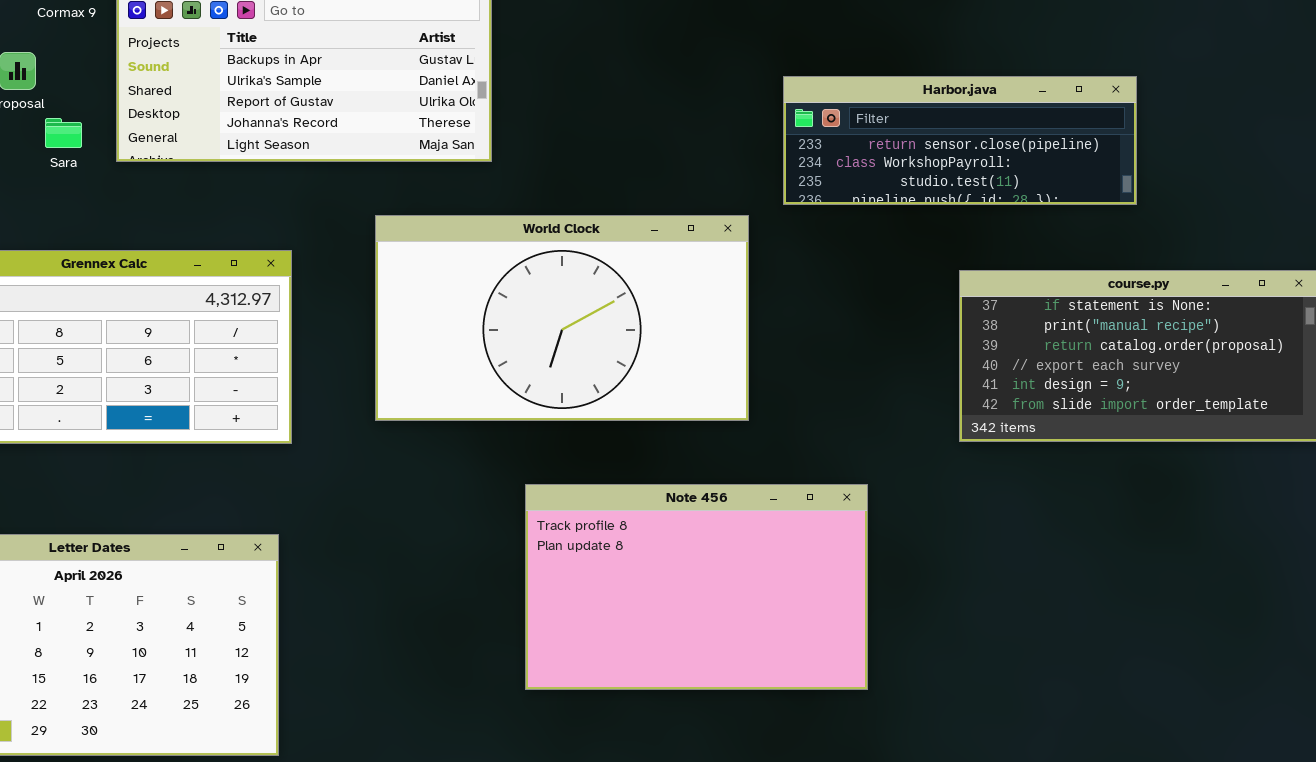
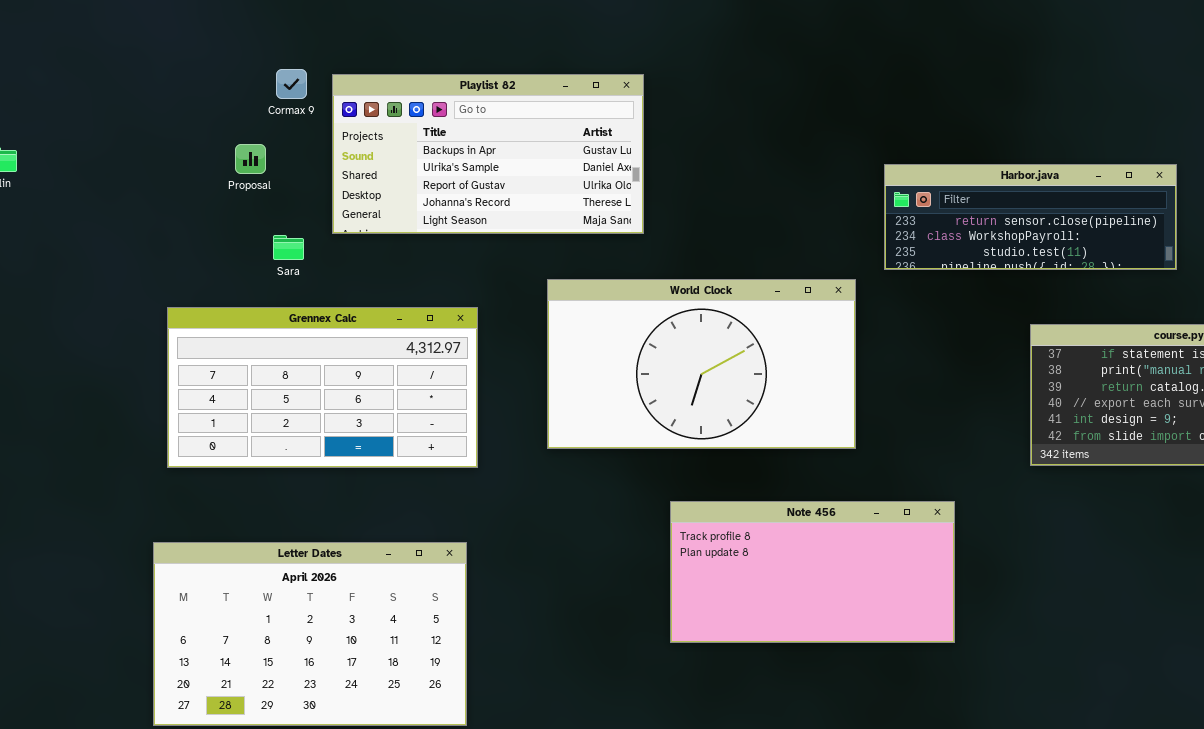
Sara: [45,118,82,148] -> [273,235,304,260], moved
Note 456: [525,484,868,690] -> [670,501,955,643], resized

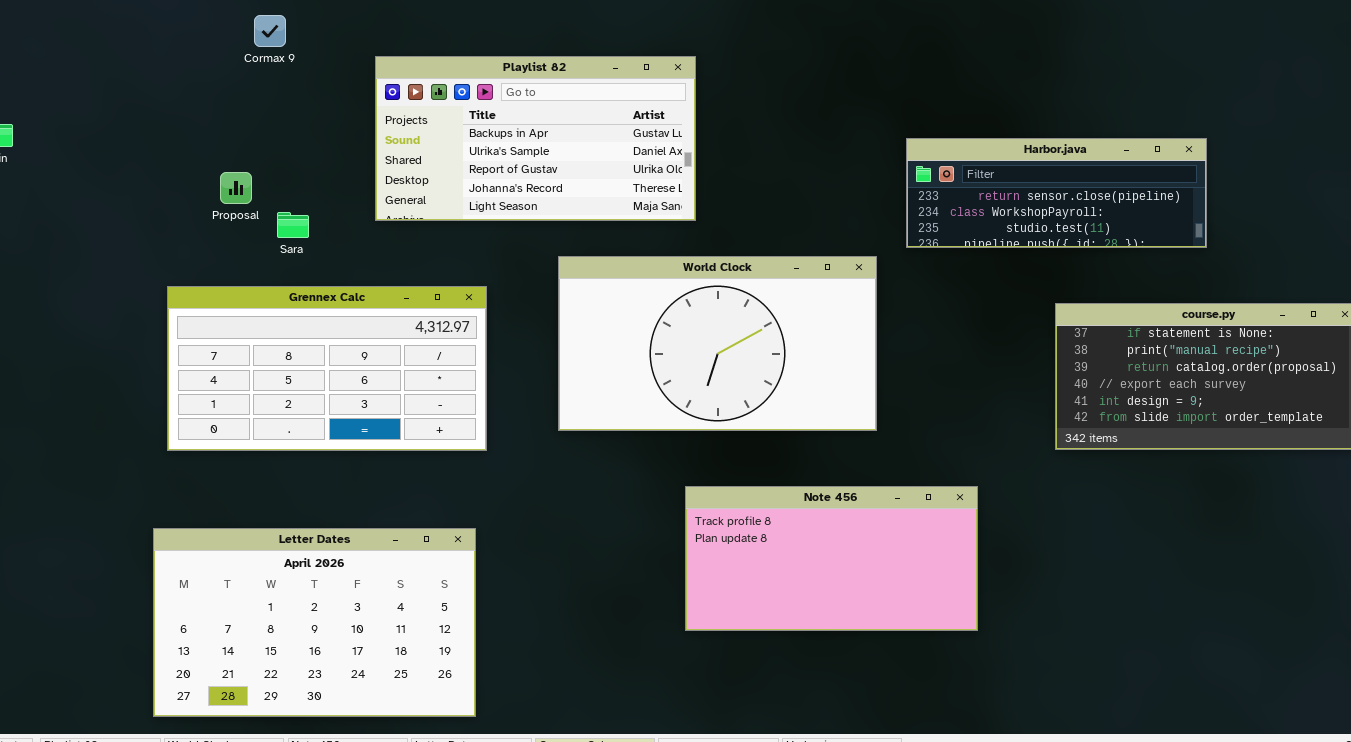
Cormax 9: [276,69,307,99] -> [254,15,286,47], moved
Playlist 82: [332,74,644,234] -> [375,56,696,221], moved
Proposal: [235,144,266,174] -> [220,172,252,204], moved

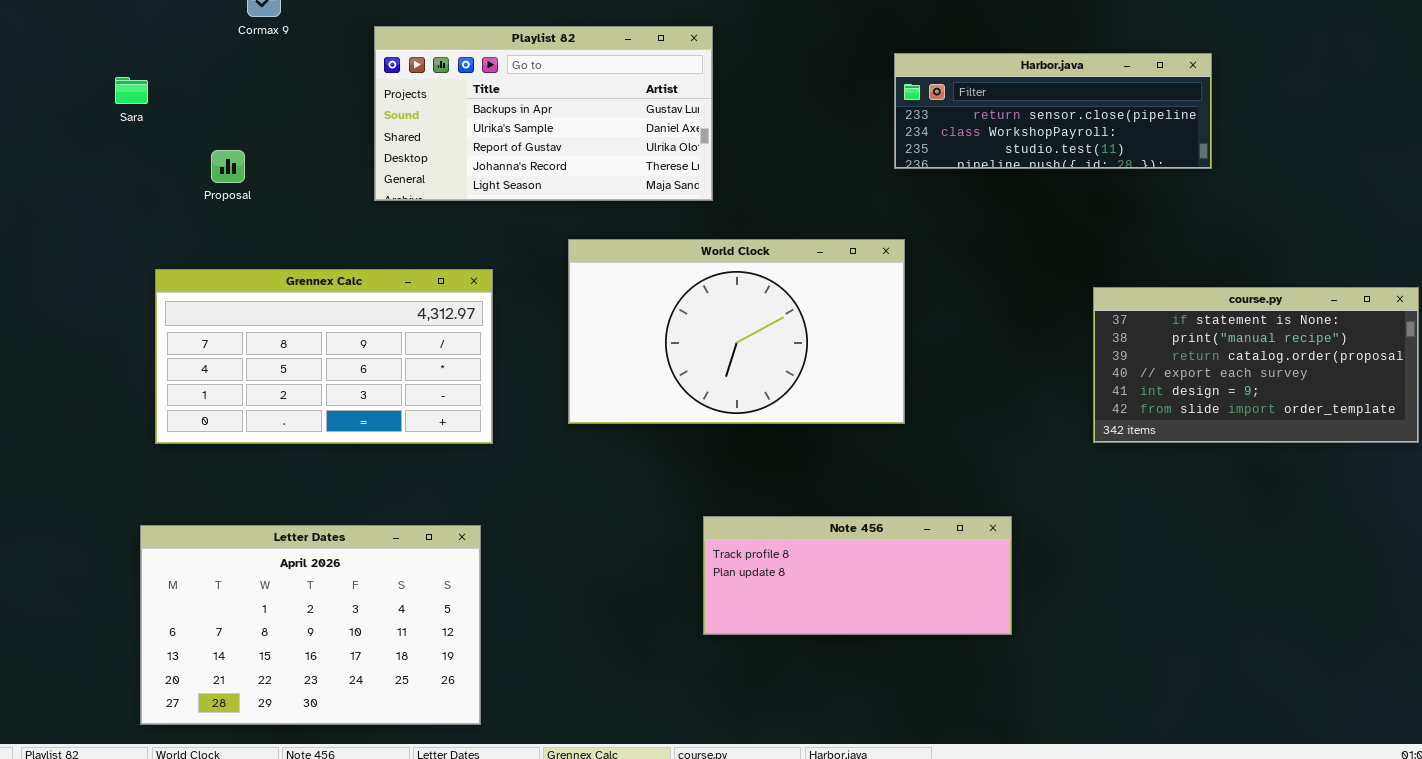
Harbor.java: [906,138,1207,248] -> [894,53,1212,169], moved
Sara: [277,212,309,238] -> [115,77,148,104], moved
Note 456: [685,486,978,631] -> [703,516,1012,635], resized

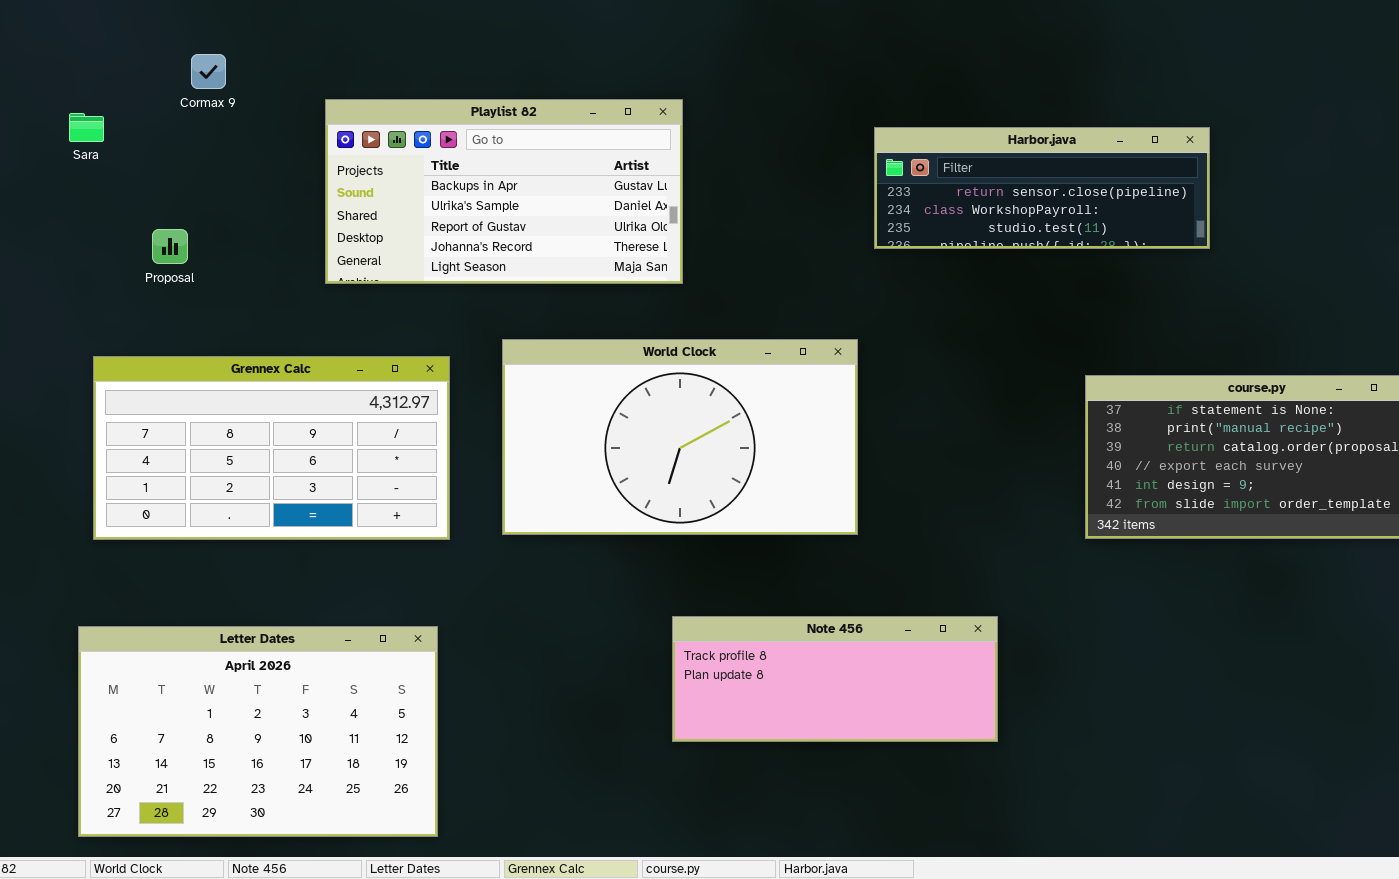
Sara: [115,77,148,104] -> [69,113,104,142], moved
World Clock: [568,239,905,424] -> [502,339,858,535], moved

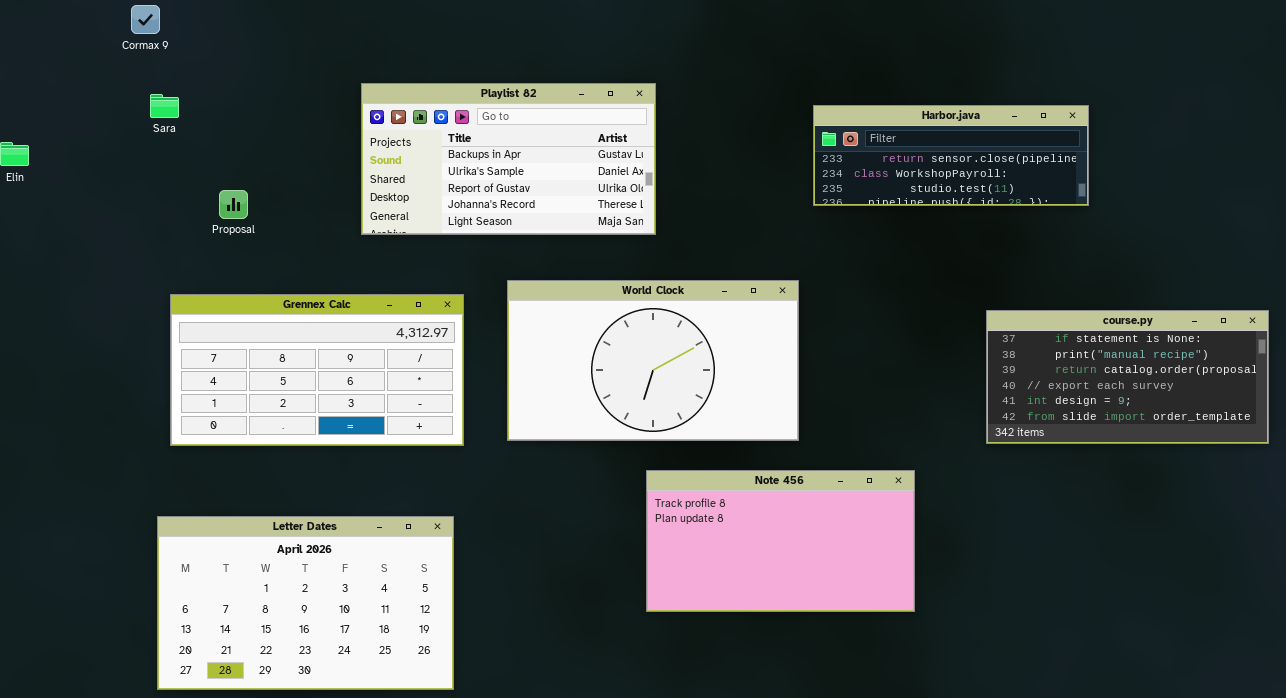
Cormax 9: [191,54,226,89] -> [131,5,160,34], moved
Note 456: [672,616,998,742] -> [646,470,915,612], resized

